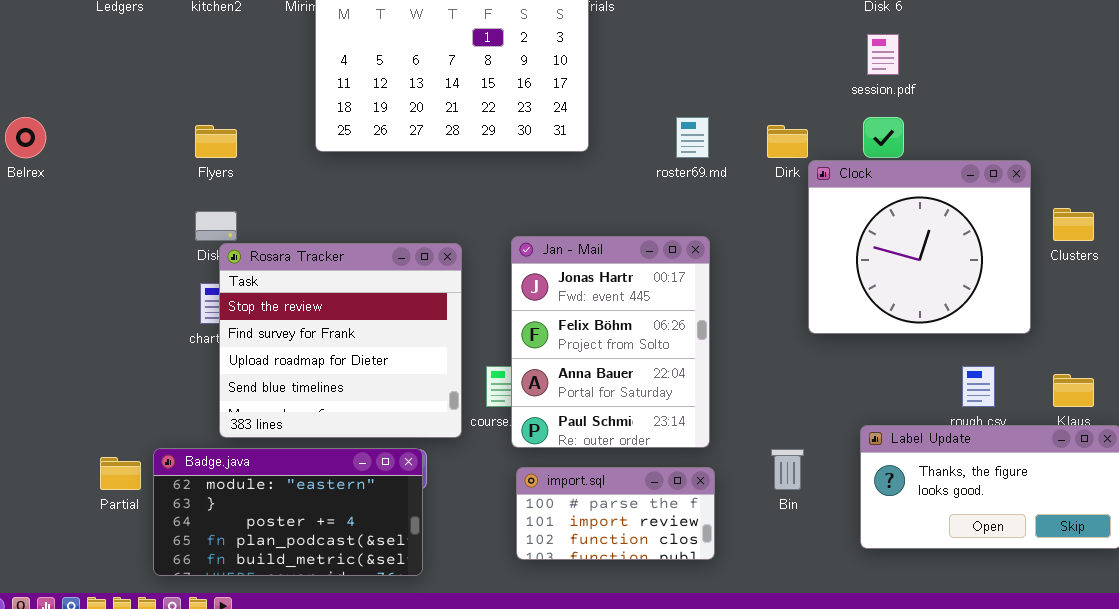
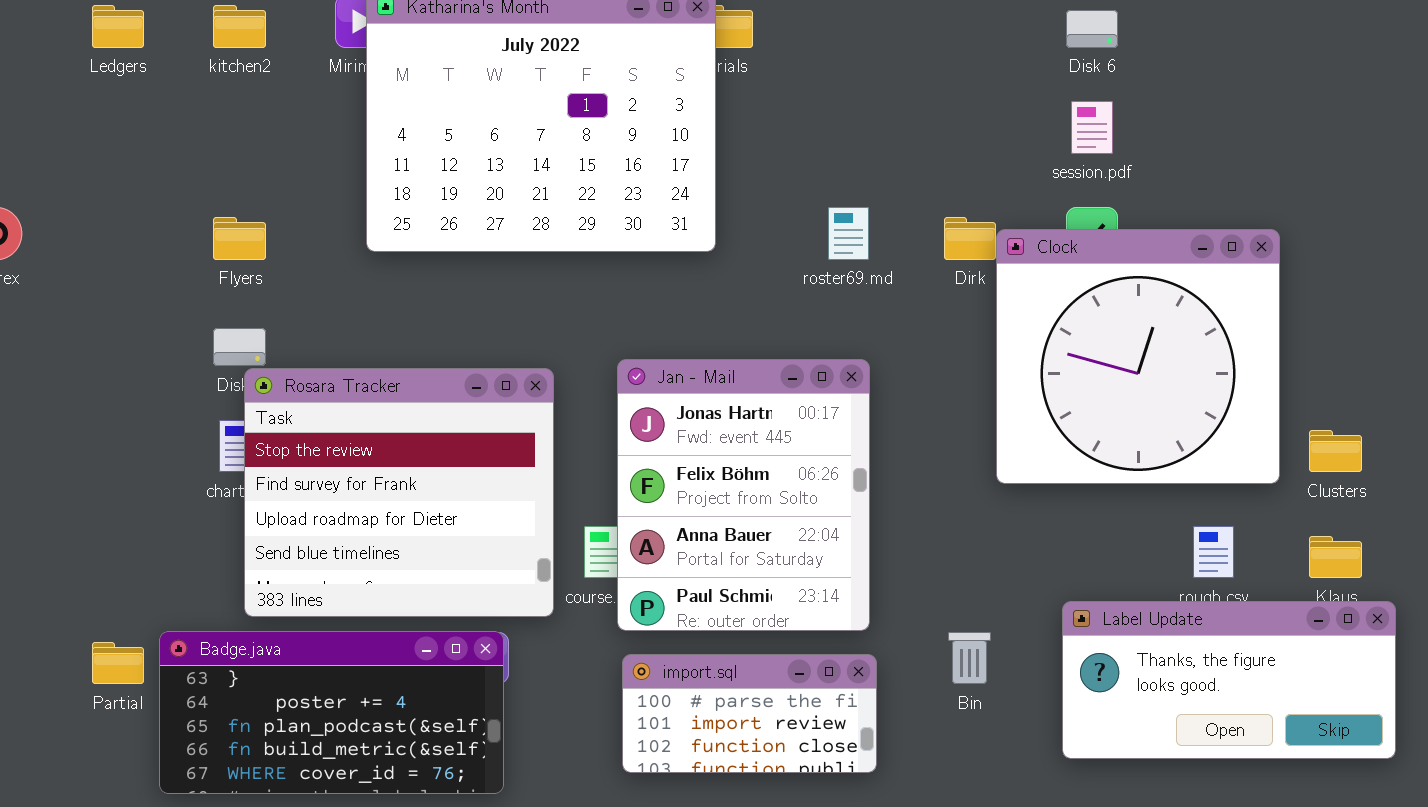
Clock: [808,160,1031,334] -> [996,229,1280,484], resized
Clusters: [1053,208,1094,241] -> [1309,430,1362,472], moved
Badge.java: [153,448,423,576] -> [159,631,504,794], scrolled down 1 row

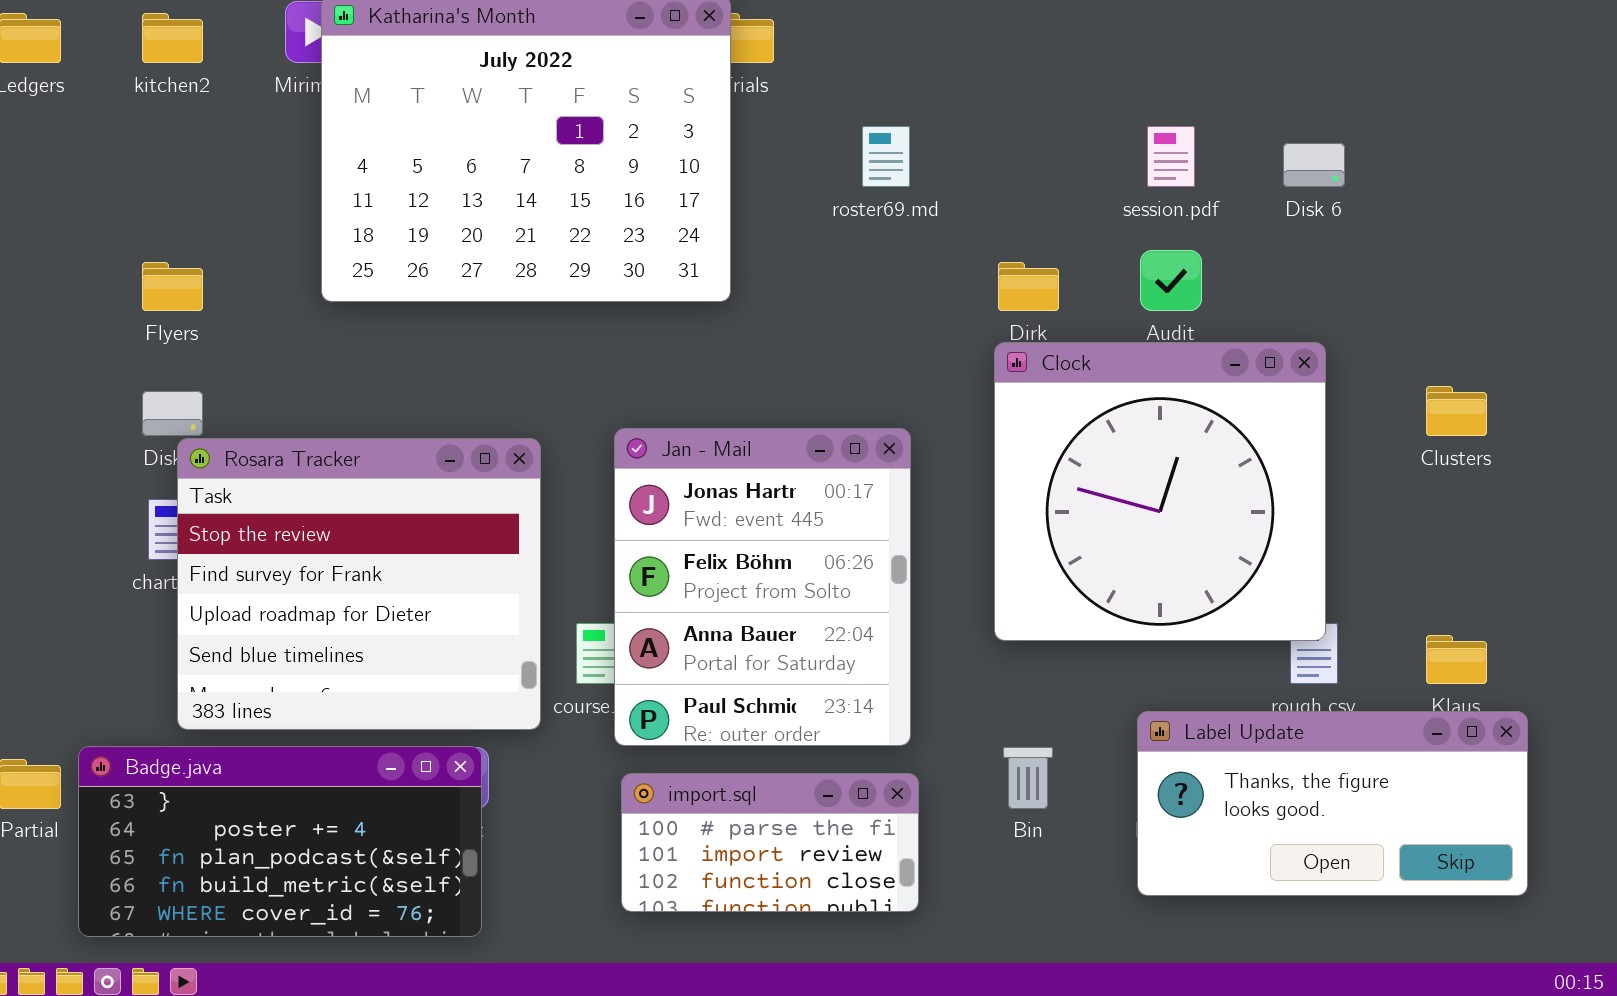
Disk 6: [1066,10,1118,48] -> [1283,143,1345,187], moved
roster69.md: [828,207,869,260] -> [862,126,910,187], moved
Clock: [996,229,1280,484] -> [994,342,1326,641], moved
Clusters: [1309,430,1362,472] -> [1426,386,1487,436], moved

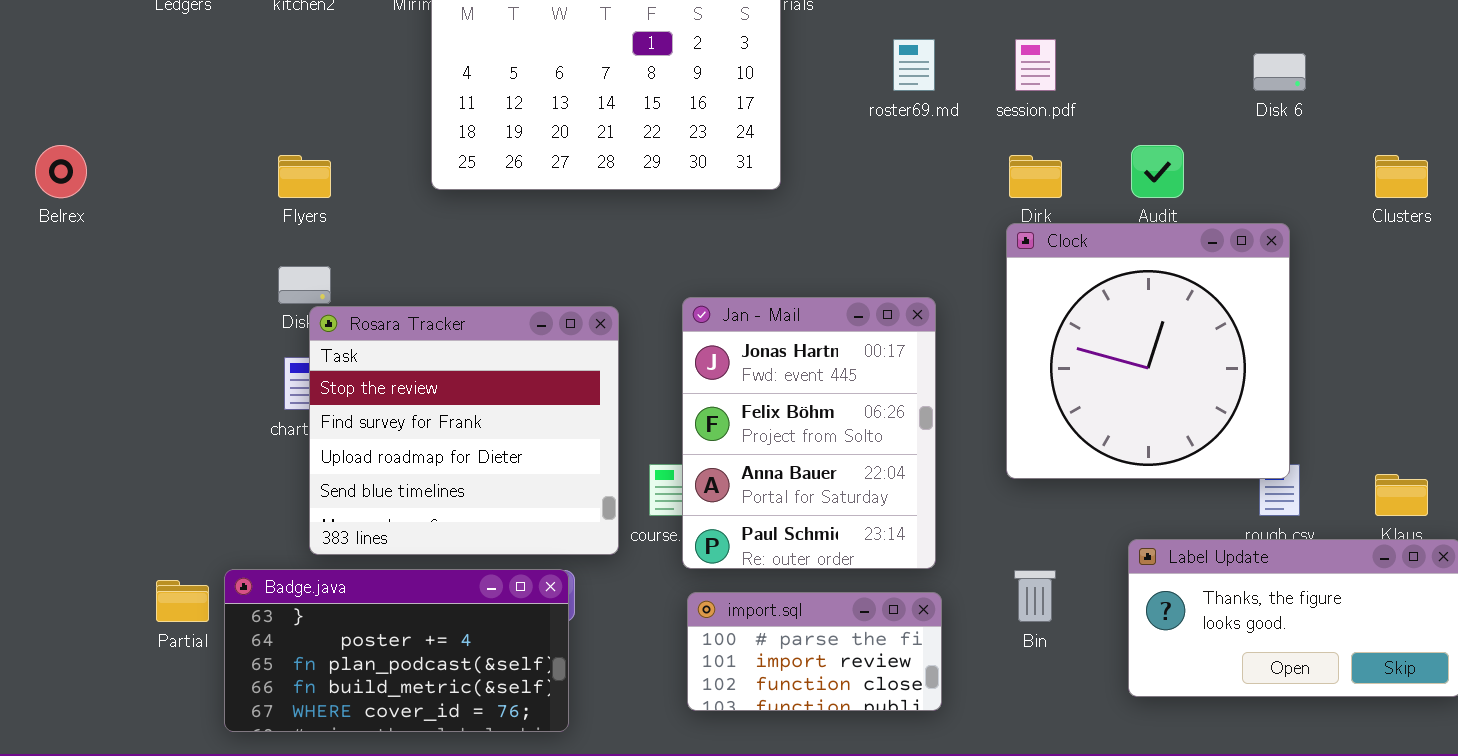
session.pdf: [1147,126,1195,187] -> [1015,39,1056,91], moved
Clusters: [1426,386,1487,436] -> [1375,155,1428,198], moved

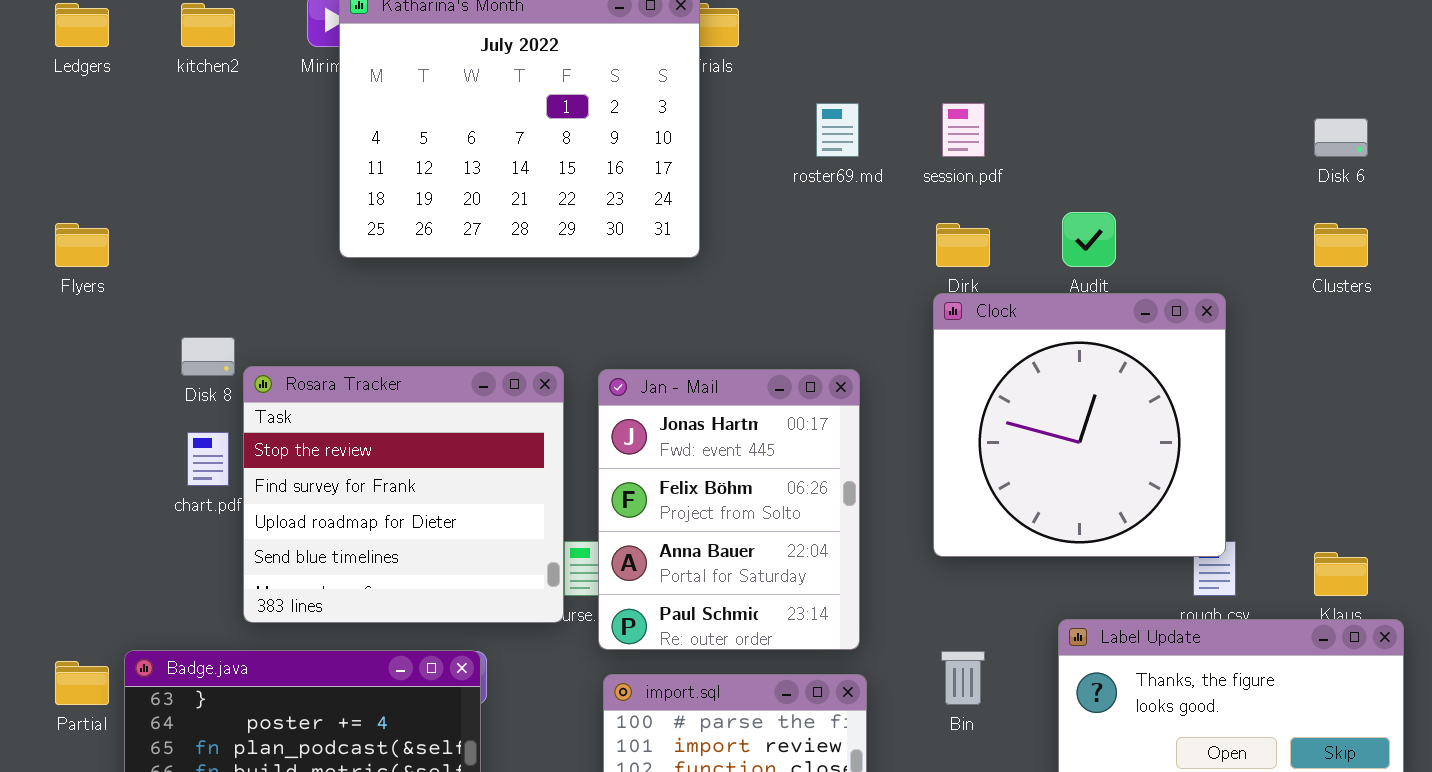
Disk 6: [1253,53,1306,91] -> [1314,118,1368,157], moved
Flyers: [278,155,331,198] -> [55,223,109,267], moved
Rosara Tracker: [309,306,619,555] -> [243,366,564,623], moved

